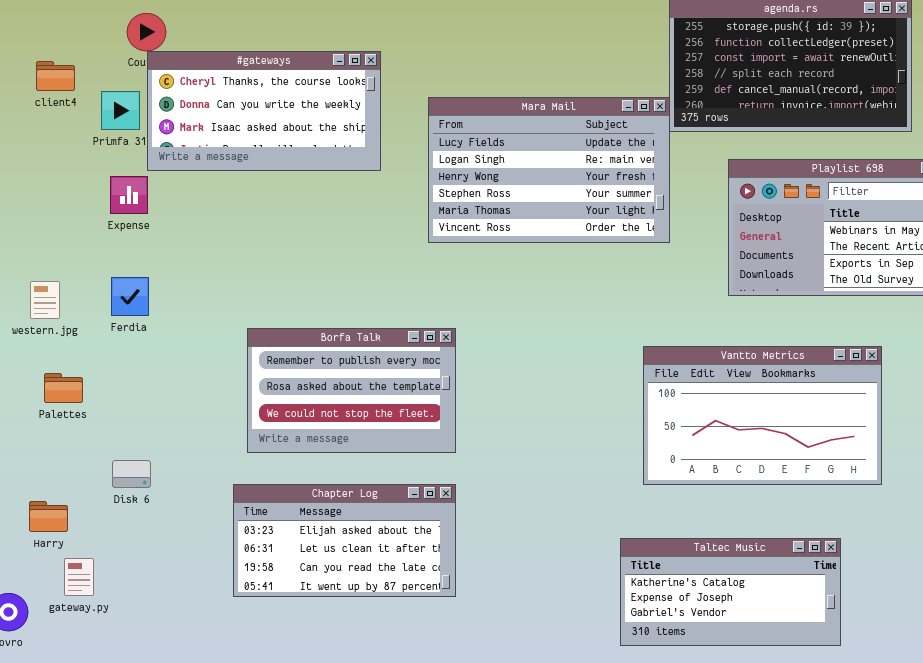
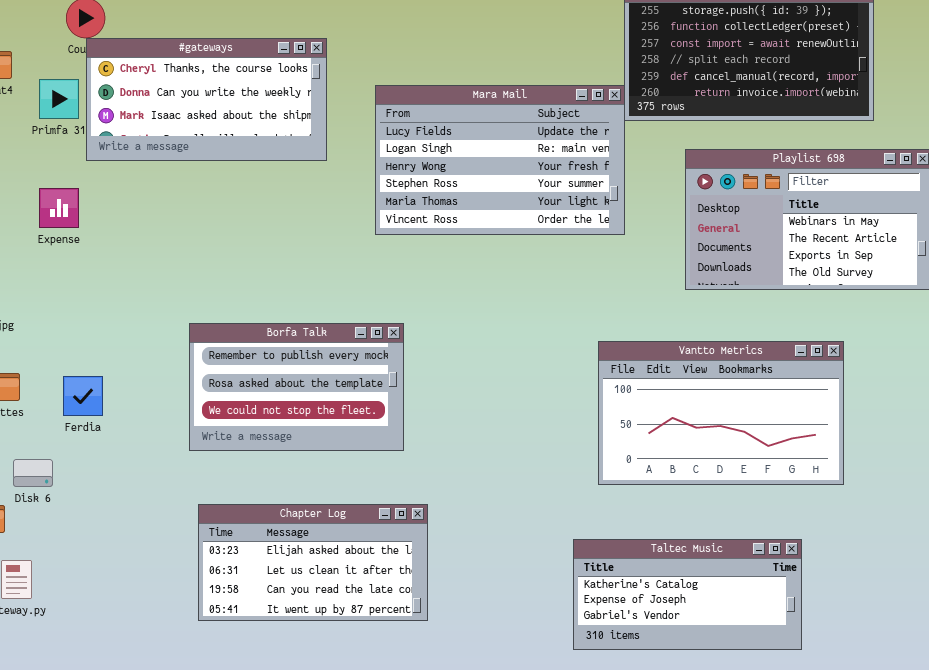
Expense: [110,176,148,214] -> [39,188,79,228], moved
Ferdia: [111,277,149,316] -> [63,376,103,416], moved
Disk 6: [112,460,151,488] -> [13,459,53,487], moved
Chapter Log: [233,484,456,597] -> [198,504,428,621], moved

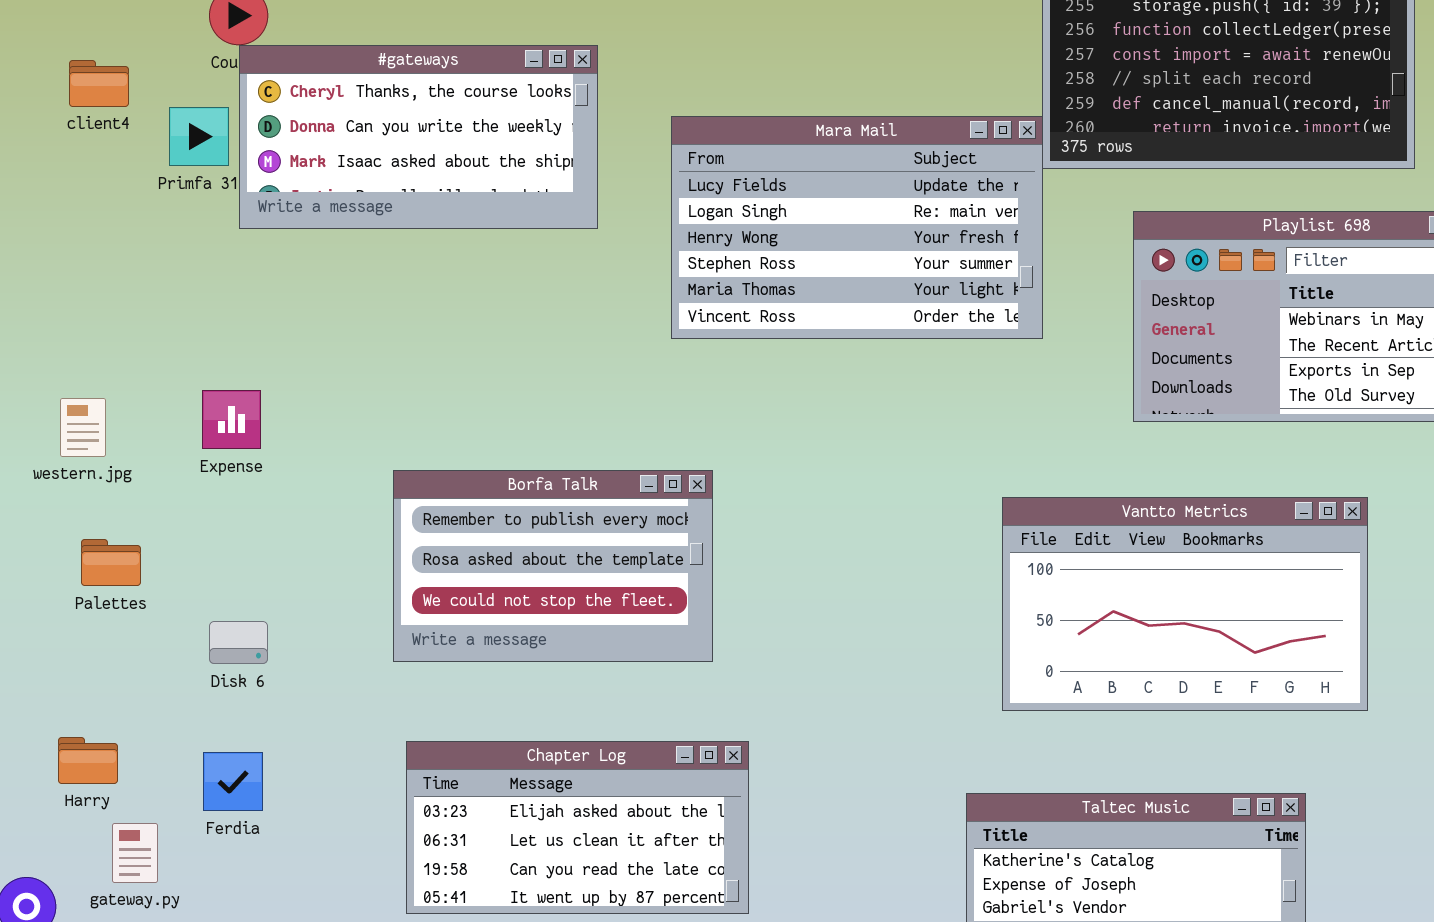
Expense: [39,188,79,228] -> [202,390,261,449], moved
Ferdia: [63,376,103,416] -> [203,752,263,811], moved
Disk 6: [13,459,53,487] -> [209,621,268,664], moved

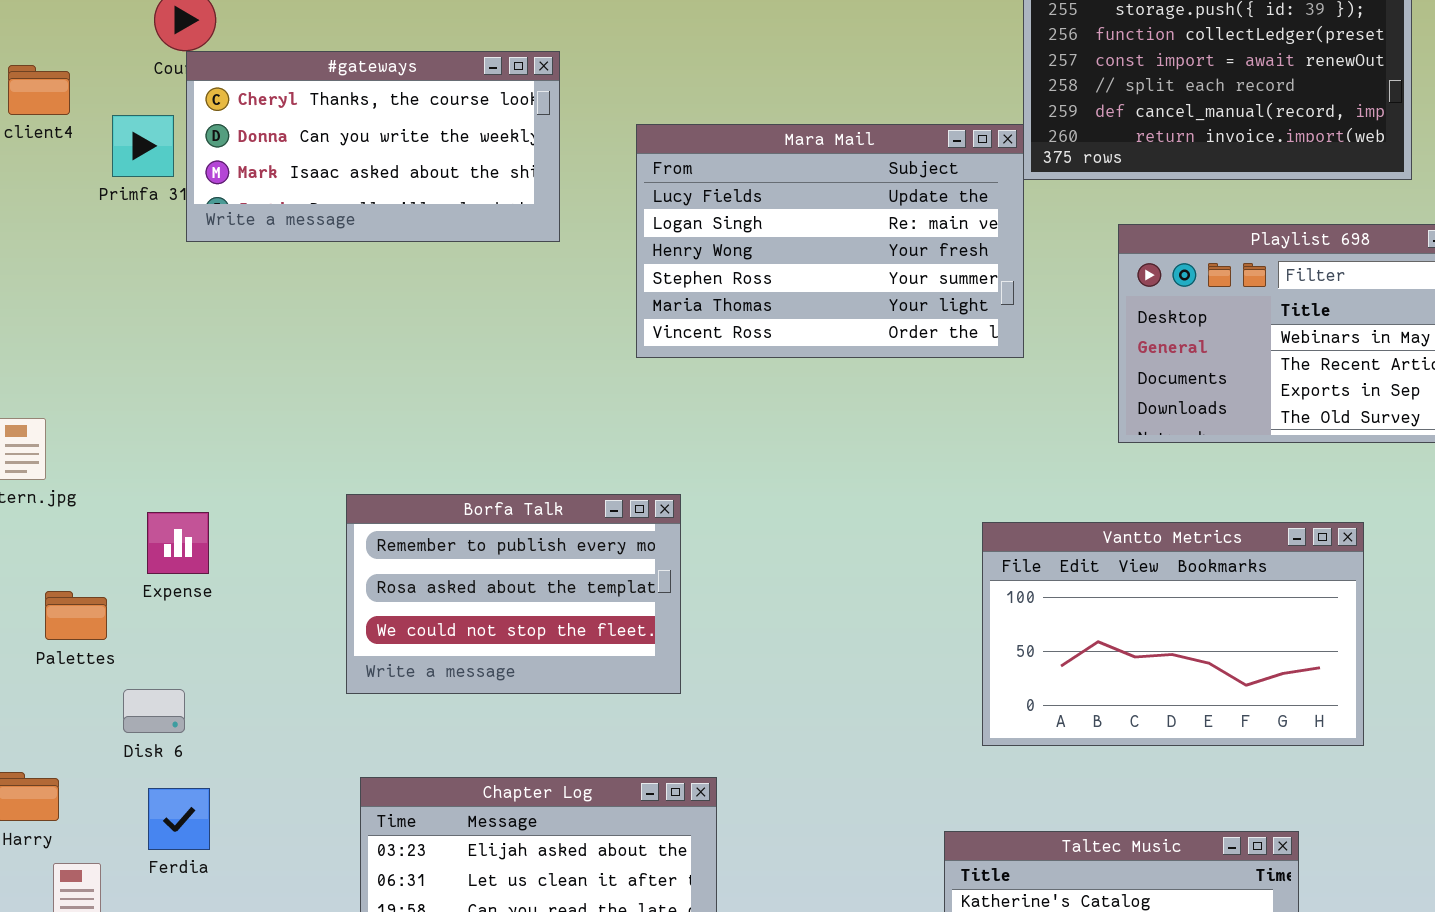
Expense: [202,390,261,449] -> [147,512,209,574], moved
Palettes: [81,539,141,586] -> [45,591,107,640], moved
Disk 6: [209,621,268,664] -> [123,689,185,733], moved

